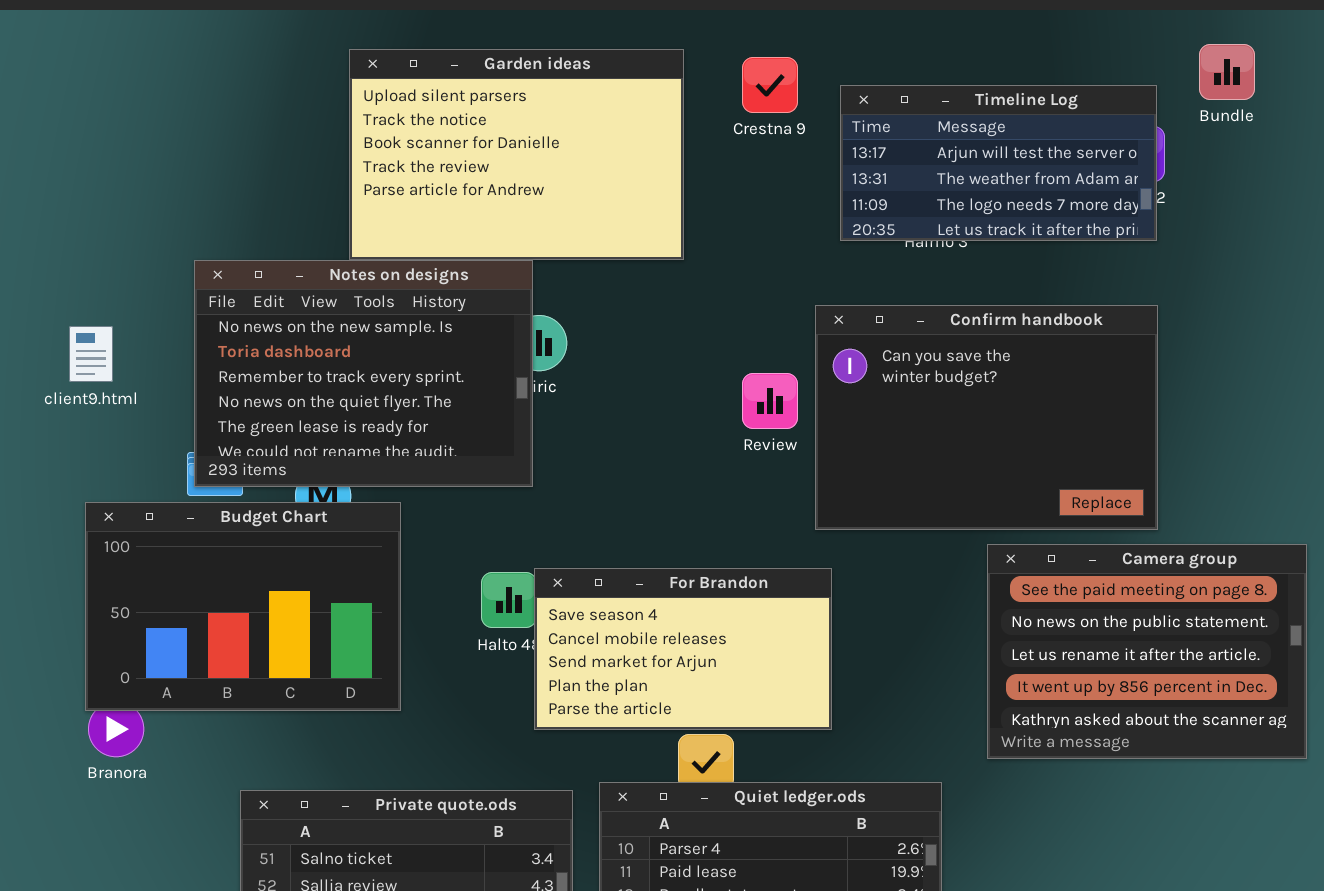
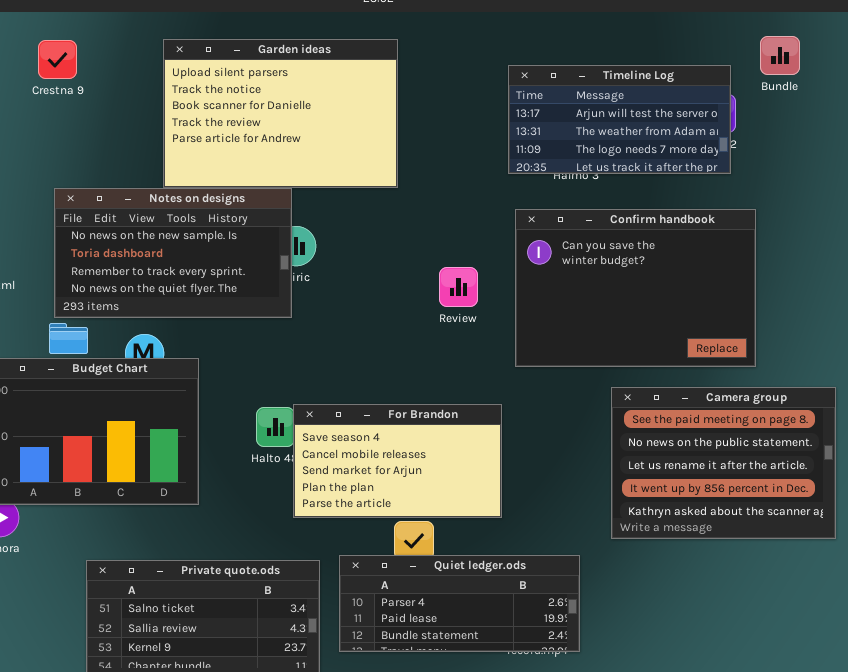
Crestna 9: [742,57,798,113] -> [38,40,77,79], moved
Notes on designs: [194,260,533,487] -> [54,188,292,318], resized
Confirm handbook: [815,305,1158,530] -> [515,209,756,367], moved

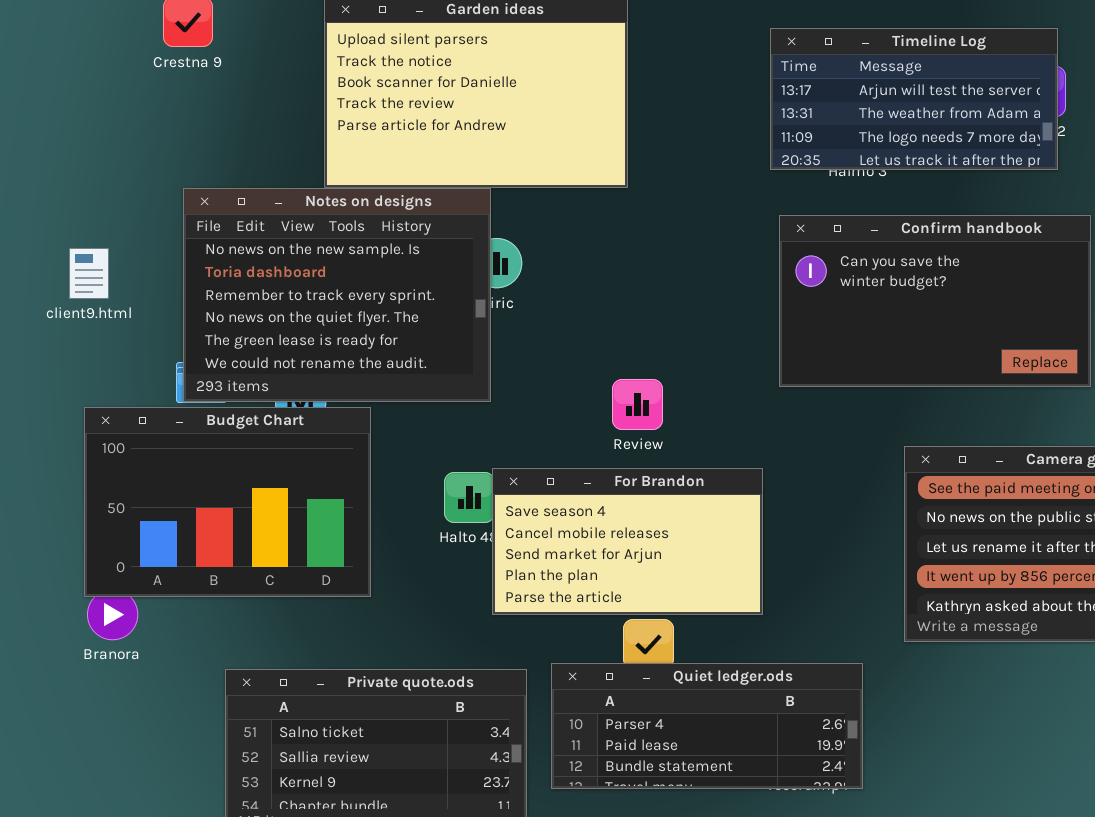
Notes on designs: [54,188,292,318] -> [183,188,491,402], resized
Confirm handbook: [515,209,756,367] -> [779,215,1091,387], resized
Review: [439,267,478,307] -> [612,379,663,430], moved

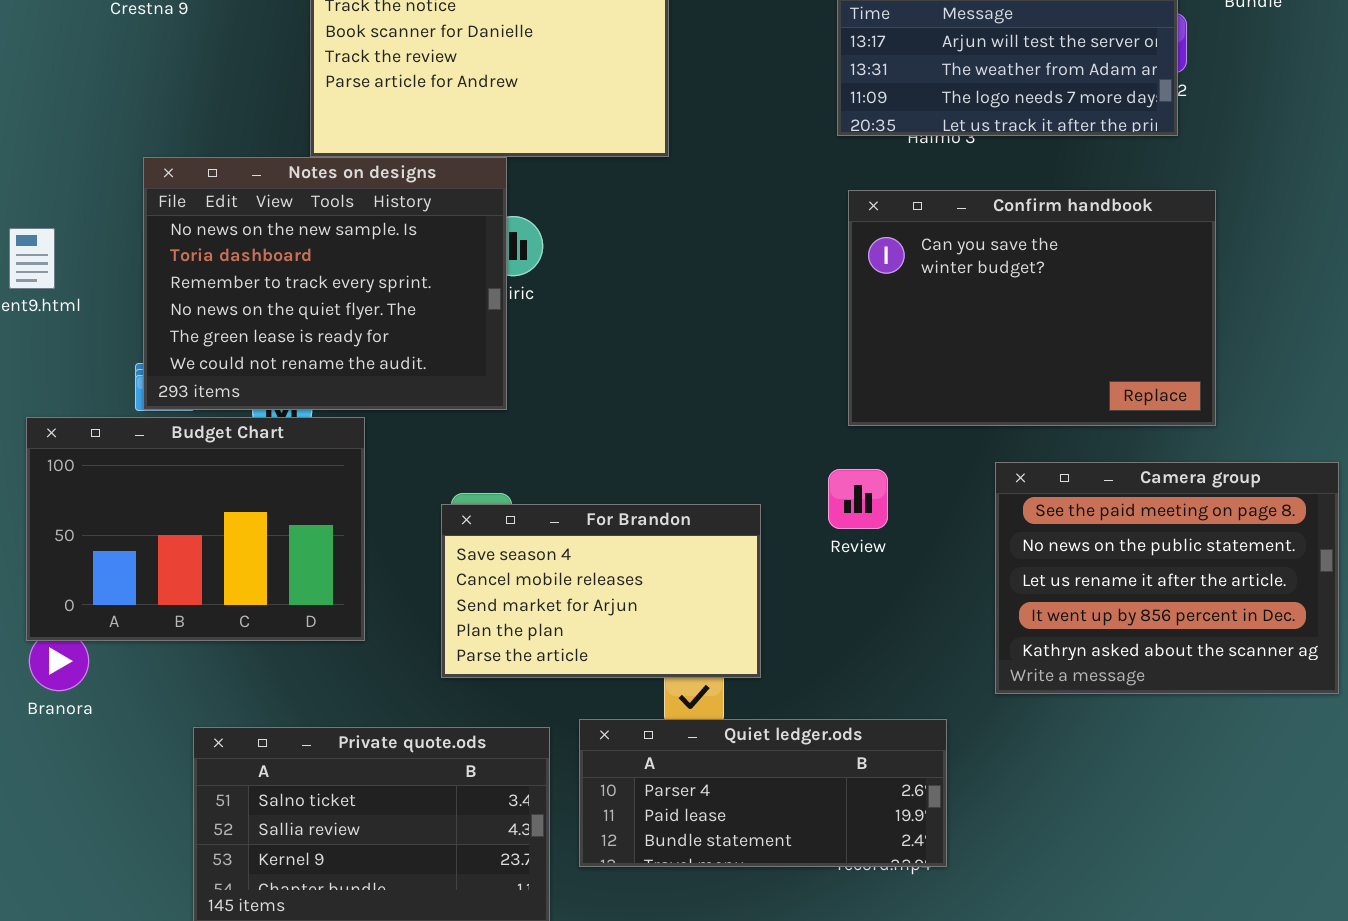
Confirm handbook: [779,215,1091,387] -> [848,190,1216,426], resized
Review: [612,379,663,430] -> [828,469,888,529], moved
For Brandon: [492,468,763,615] -> [441,504,761,678], moved

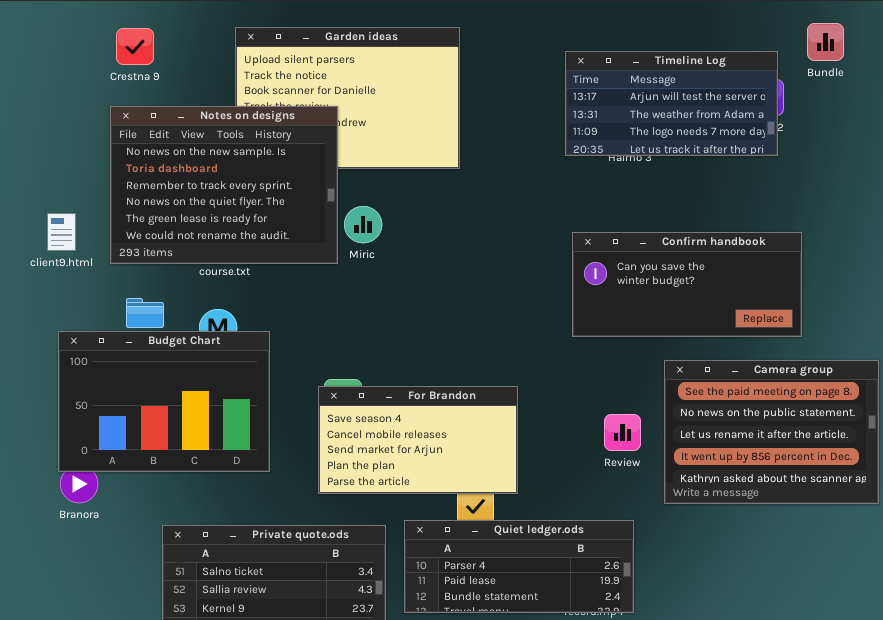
Notes on designs: [143,157,507,410] -> [110,106,338,264], moved
Confirm handbook: [848,190,1216,426] -> [572,232,802,337], resized
Review: [828,469,888,529] -> [604,414,641,451], moved

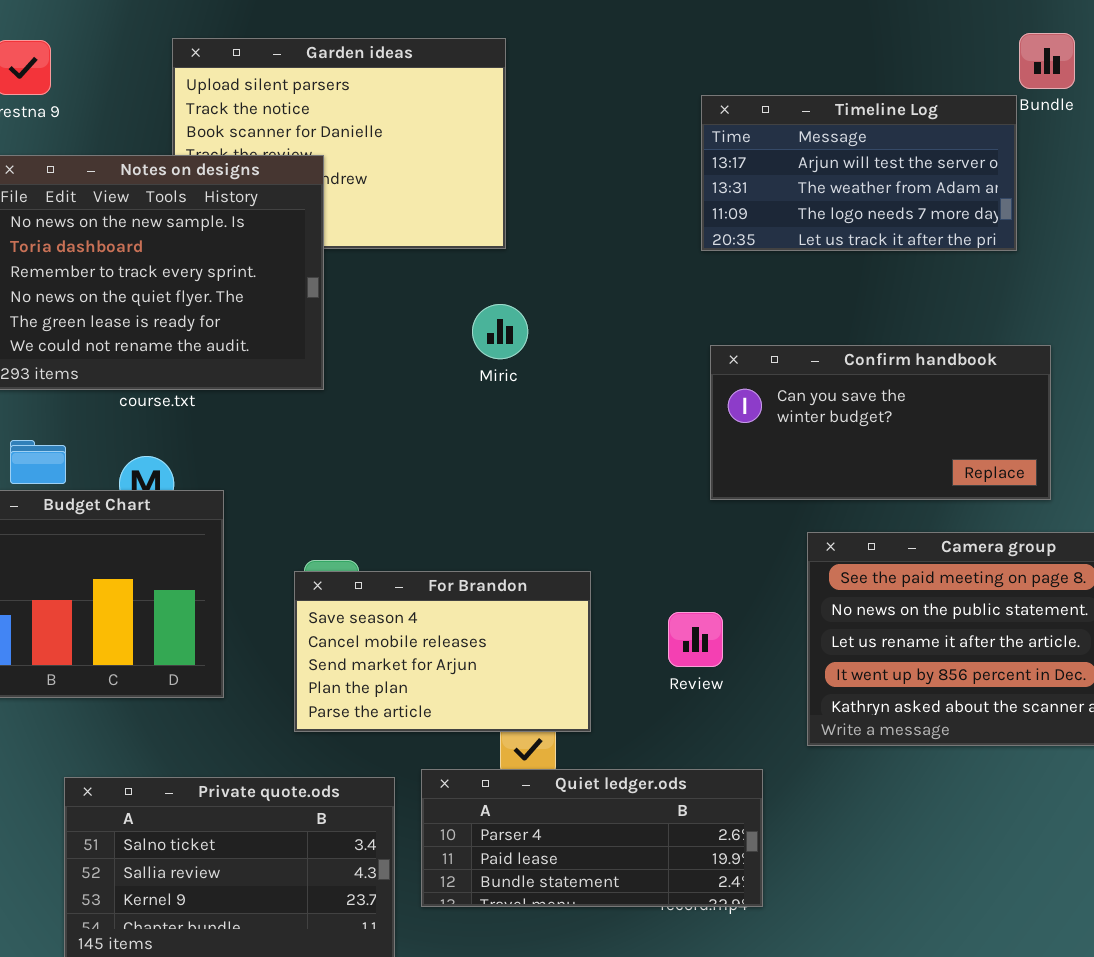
Timeline Log: [565,51,778,156] -> [701,95,1017,251], moved
Miric: [344,206,382,243] -> [472,304,528,359], moved
Confirm handbook: [572,232,802,337] -> [710,345,1051,500], moved
Review: [604,414,641,451] -> [668,612,723,667], moved

